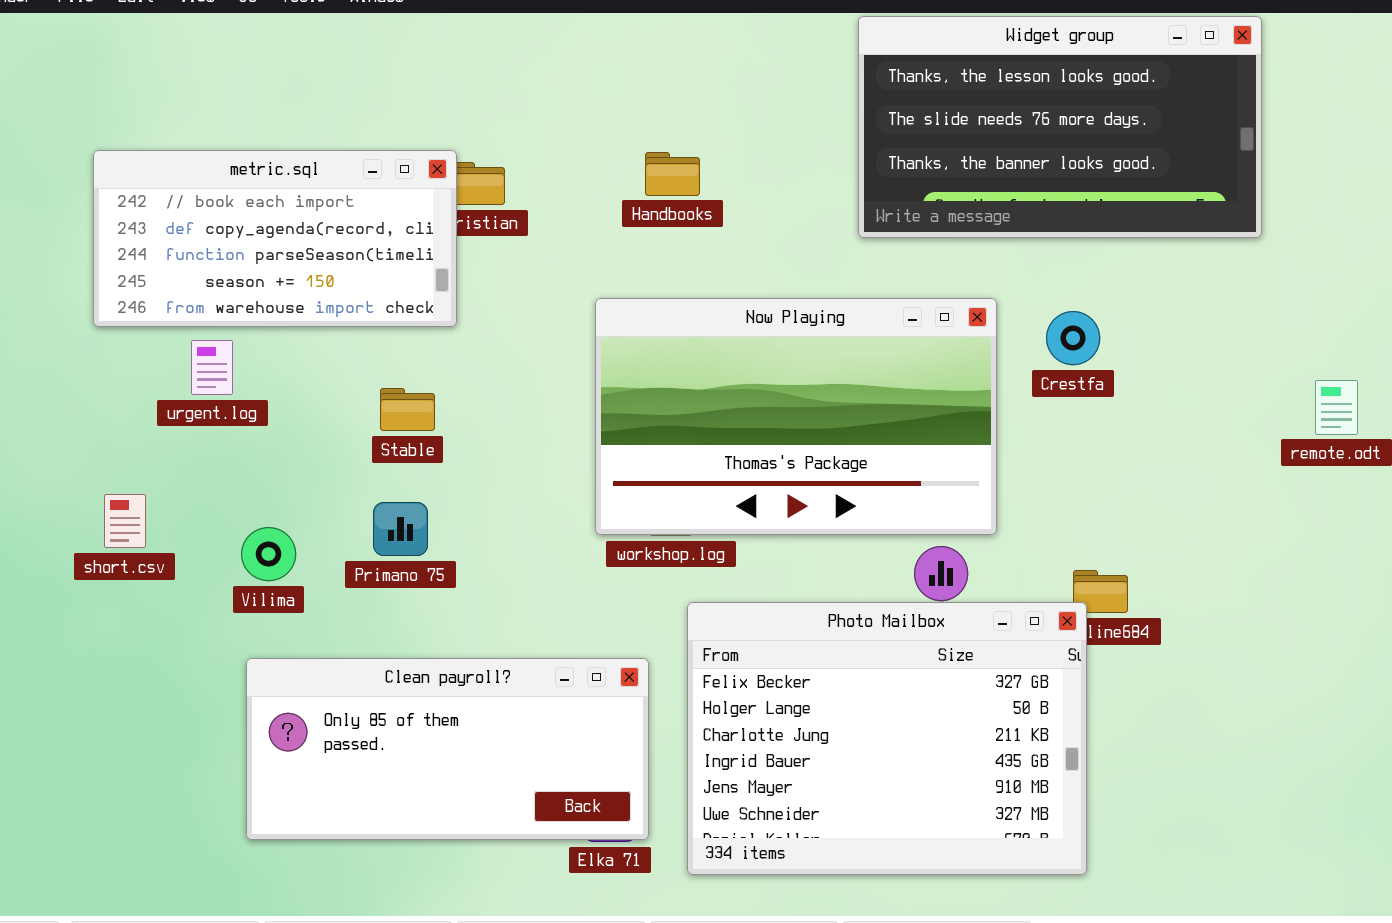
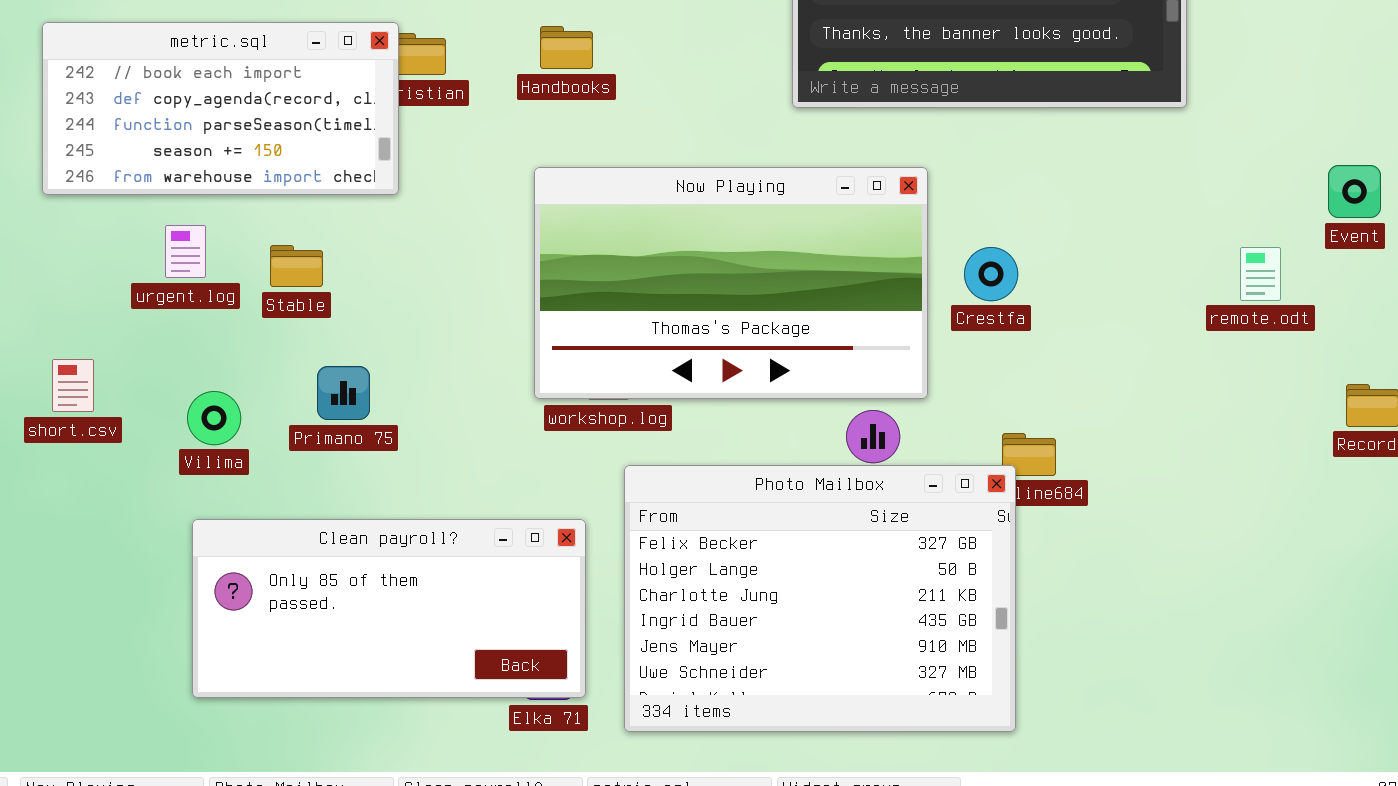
Handbooks: [645,152,700,196] -> [540,26,593,69], moved
Crestfa: [1046,311,1100,365] -> [964,247,1018,301], moved
urgent.log: [191,340,233,395] -> [165,225,206,278], moved
Stable: [380,388,435,431] -> [270,245,323,287], moved

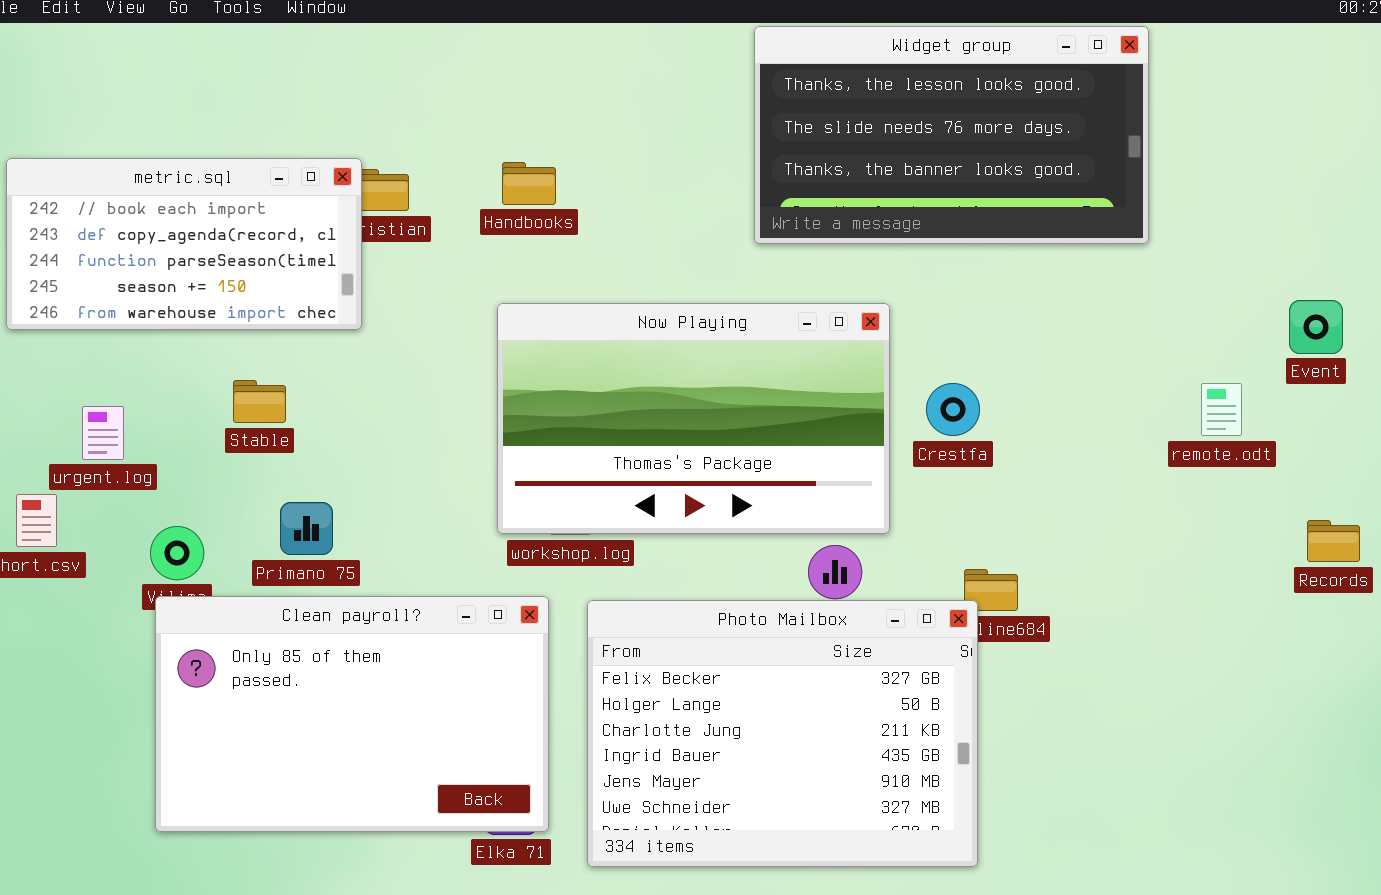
urgent.log: [165,225,206,278] -> [82,406,124,460], moved
Clean payroll?: [192,519,586,698] -> [155,596,549,832], resized

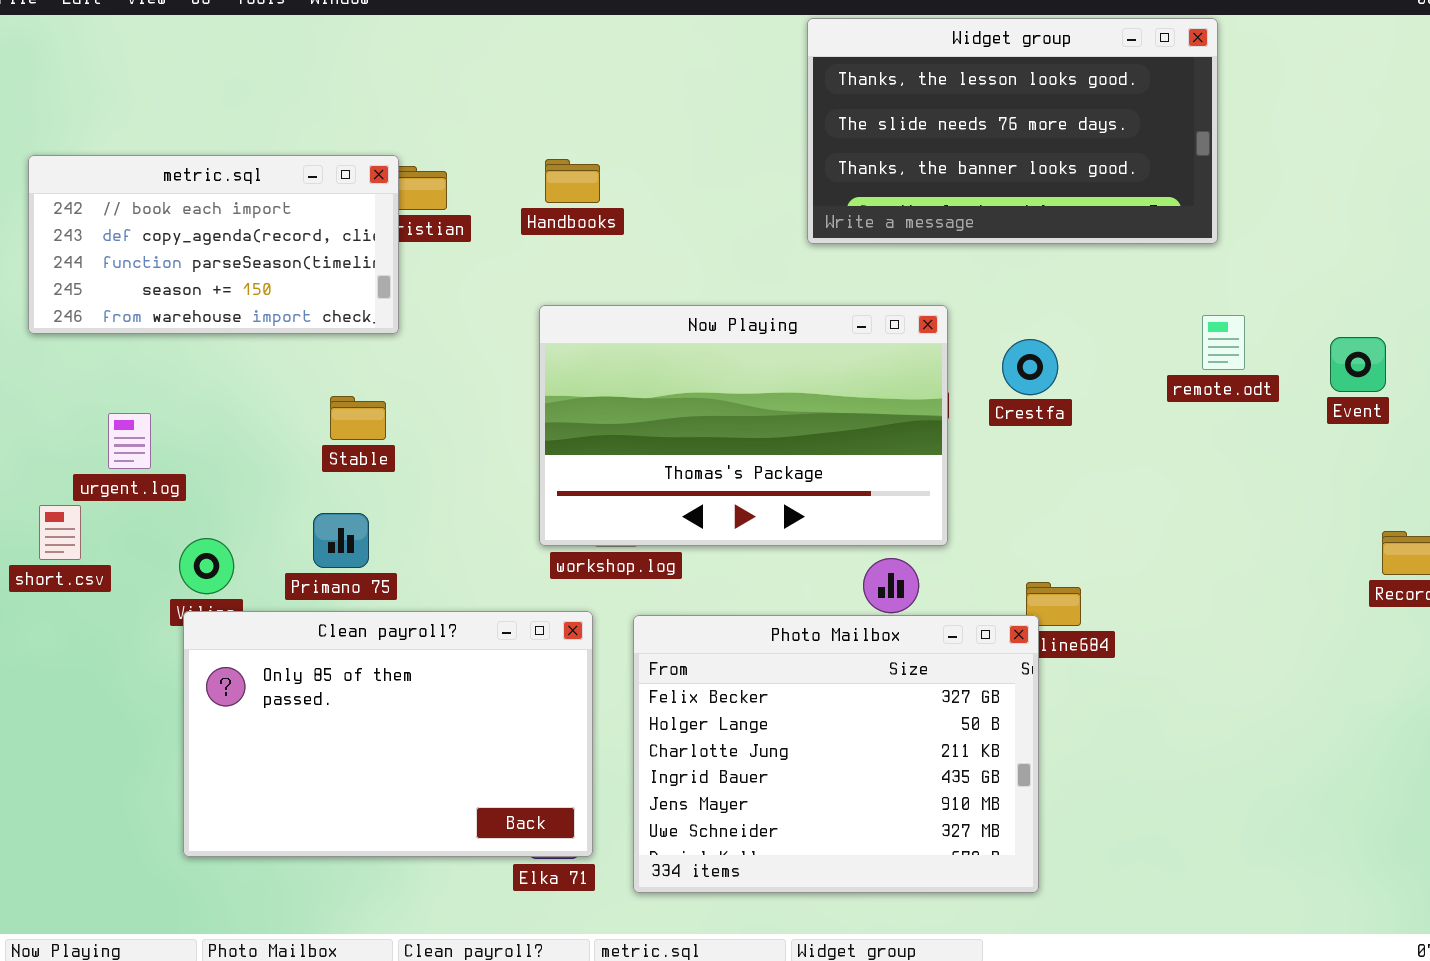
Event: [1289,300,1343,354] -> [1330,337,1386,392], moved
Stable: [233,380,286,423] -> [330,396,386,440], moved
Crestfa: [926,383,980,436] -> [1002,339,1058,395], moved
remote.odt: [1201,383,1242,436] -> [1202,315,1245,370], moved

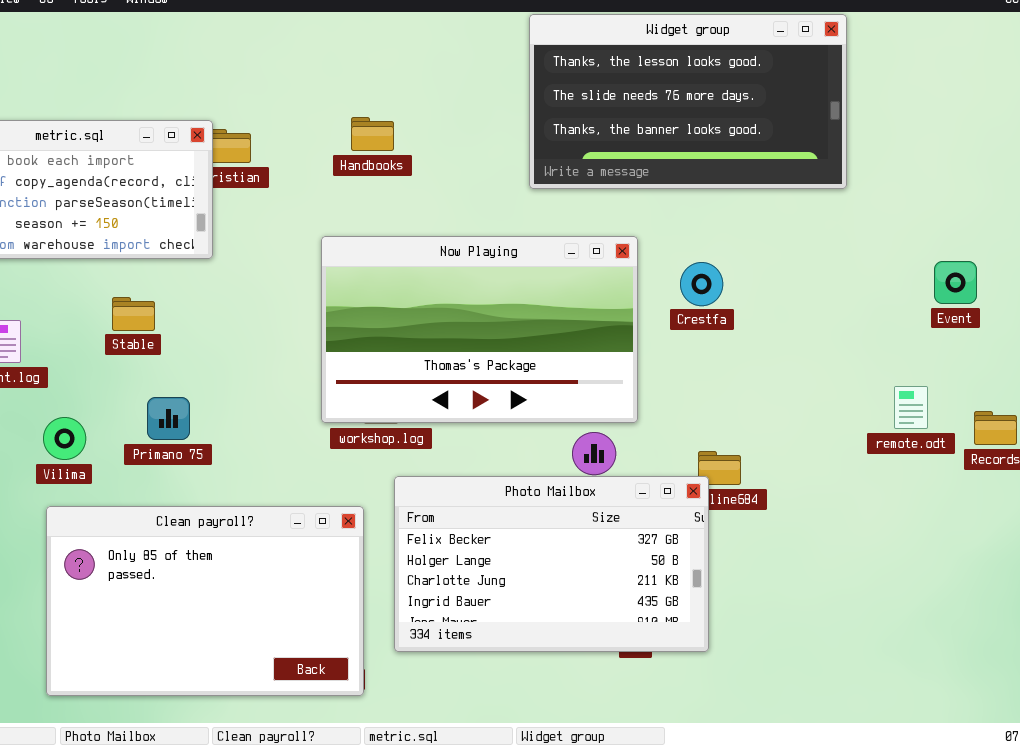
Handbooks: [545,159,600,203] -> [351,117,394,151], moved
remote.odt: [1202,315,1245,370] -> [894,386,928,429], moved
Stable: [330,396,386,440] -> [112,297,155,331], moved
Clean payroll?: [183,611,593,857] -> [46,506,364,696], moved
Photo Mailbox: [633,615,1039,893] -> [394,476,709,652], resized

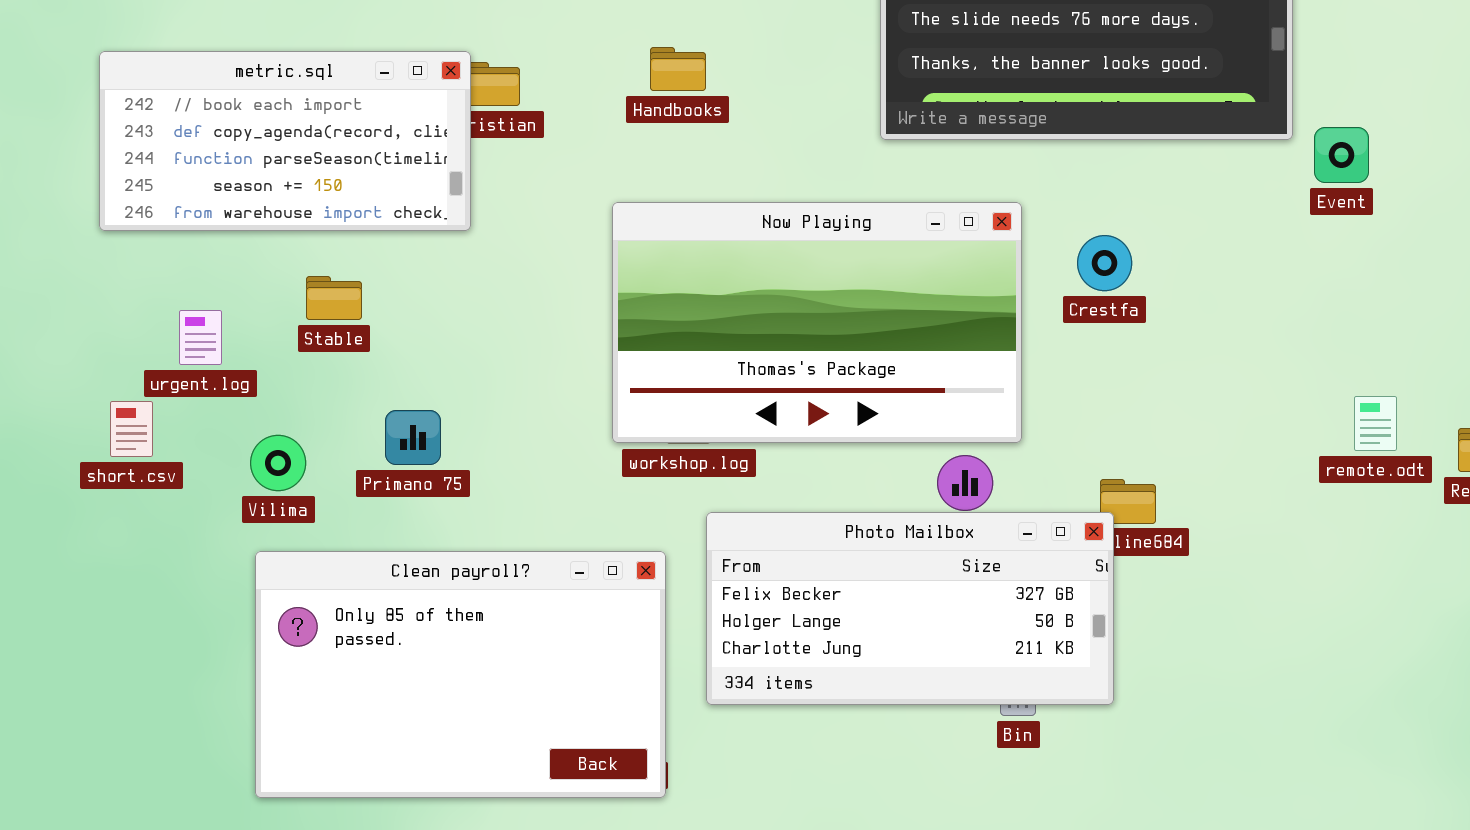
Event: [934,261,977,304] -> [1314,127,1369,183], moved
Stable: [112,297,155,331] -> [306,276,362,320], moved
Photo Mailbox: [394,476,709,652] -> [706,512,1114,705], resized

